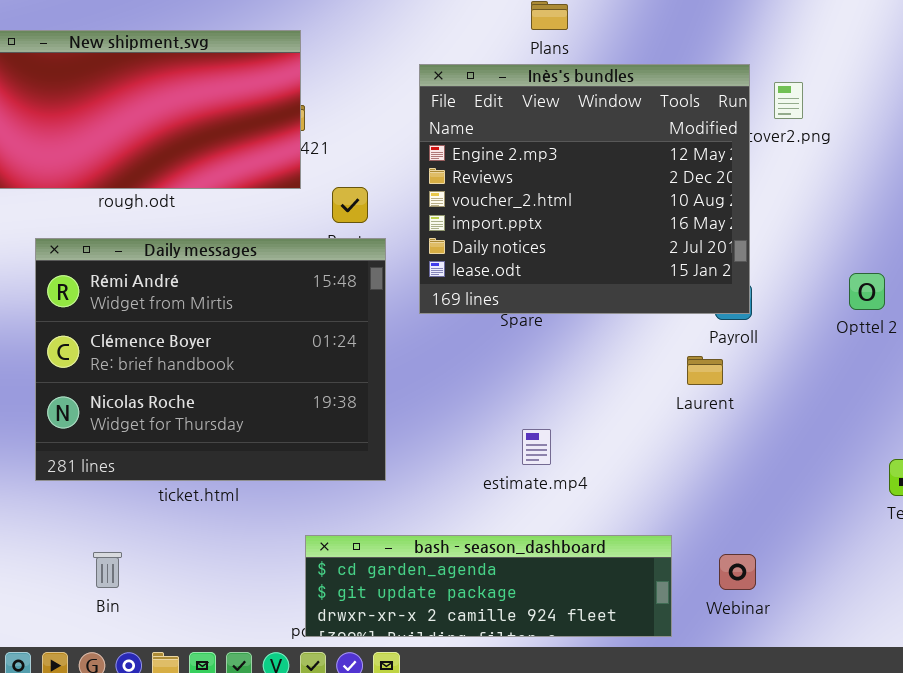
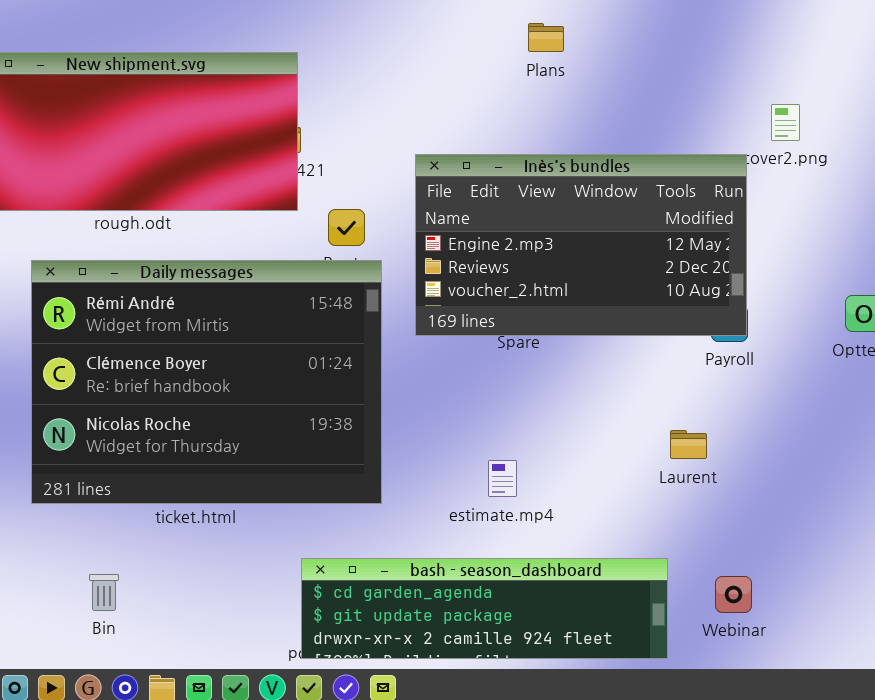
Inès's bundles: [419,64,750,314] -> [415,154,747,336], resized
Laurent: [687,356,723,385] -> [670,430,707,459], moved
estimate.mp4: [522,429,551,465] -> [488,460,517,497], moved

